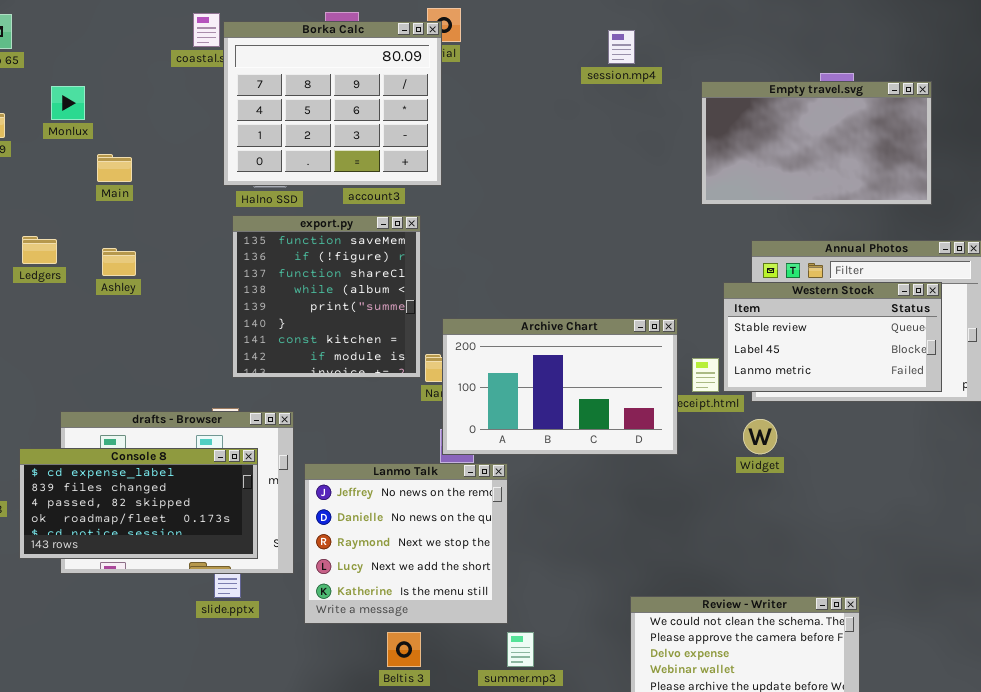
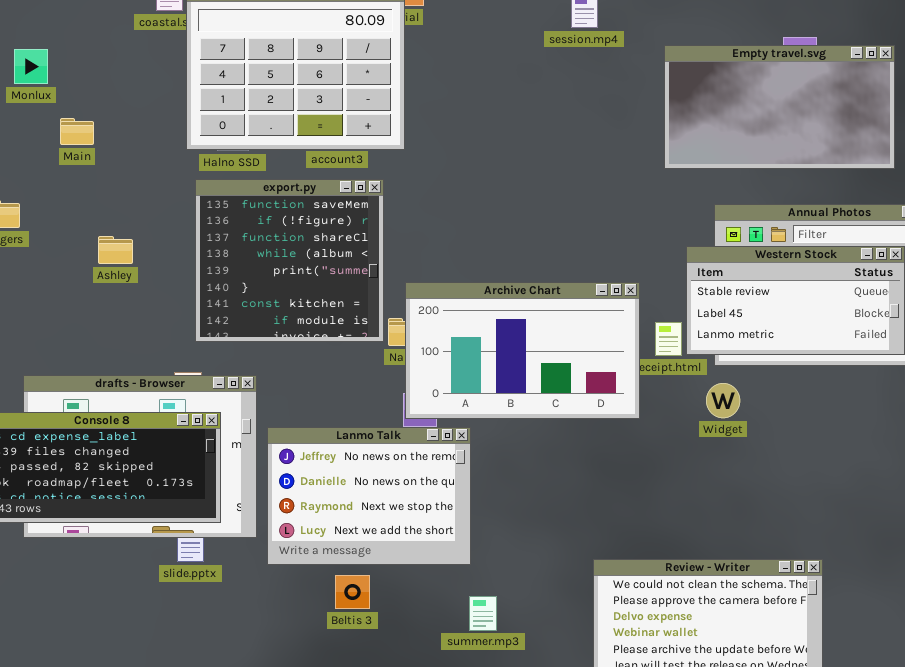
Ashley: [102,248,136,276] -> [98,236,133,264], moved
Lanmo Talk: [304,463,508,624] -> [267,427,471,565], resized
Beltis 3: [387,632,421,667] -> [335,575,370,609], moved

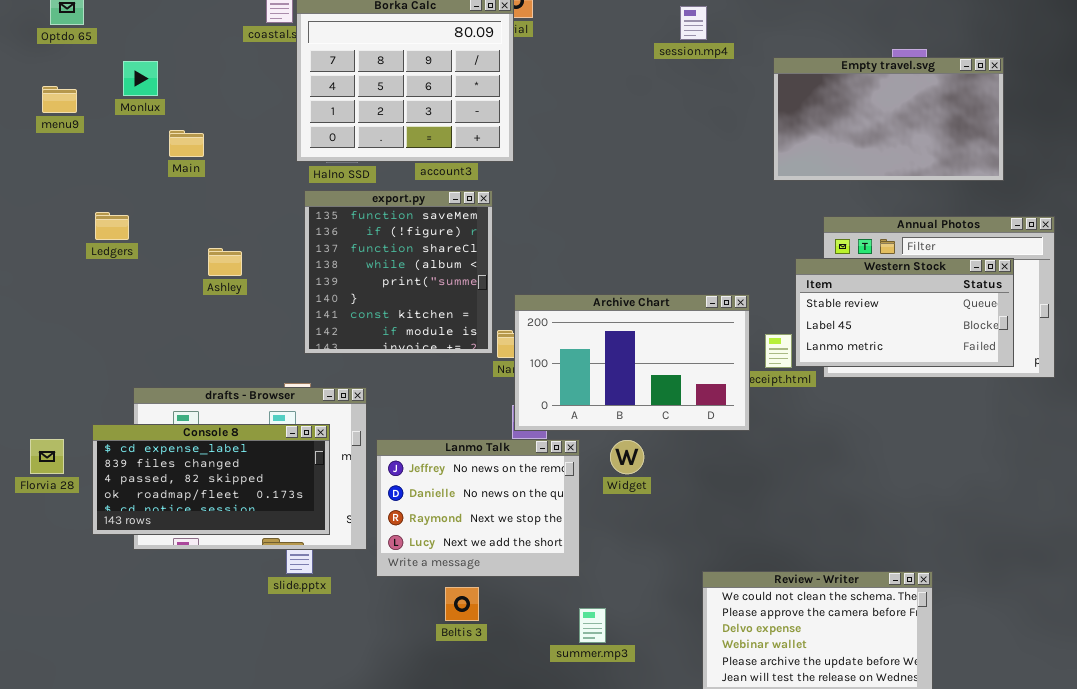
Widget: [706,383,740,418] -> [610,440,644,474], moved

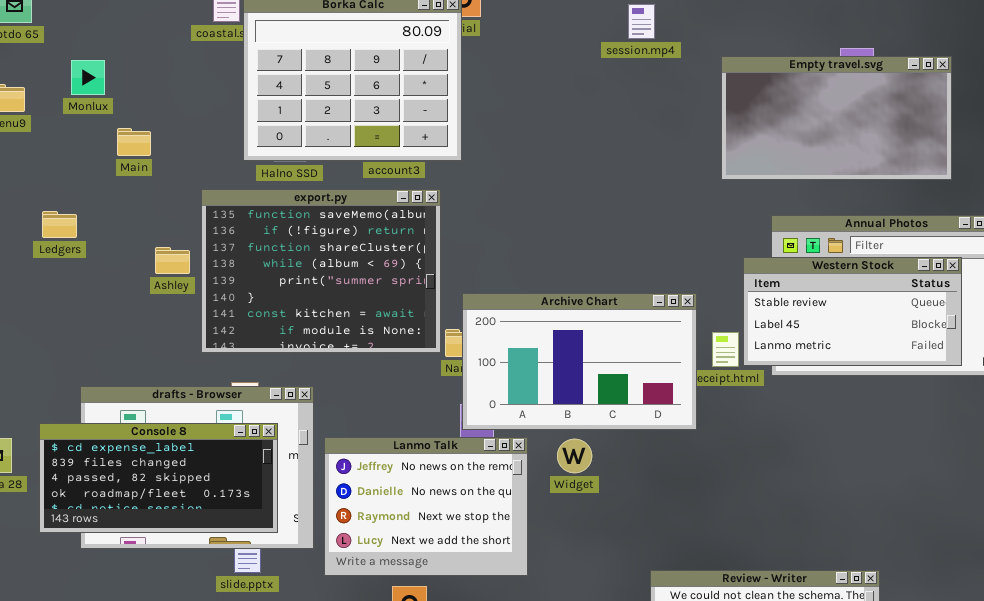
export.py: [304,190,493,354] -> [201,189,441,353], resized

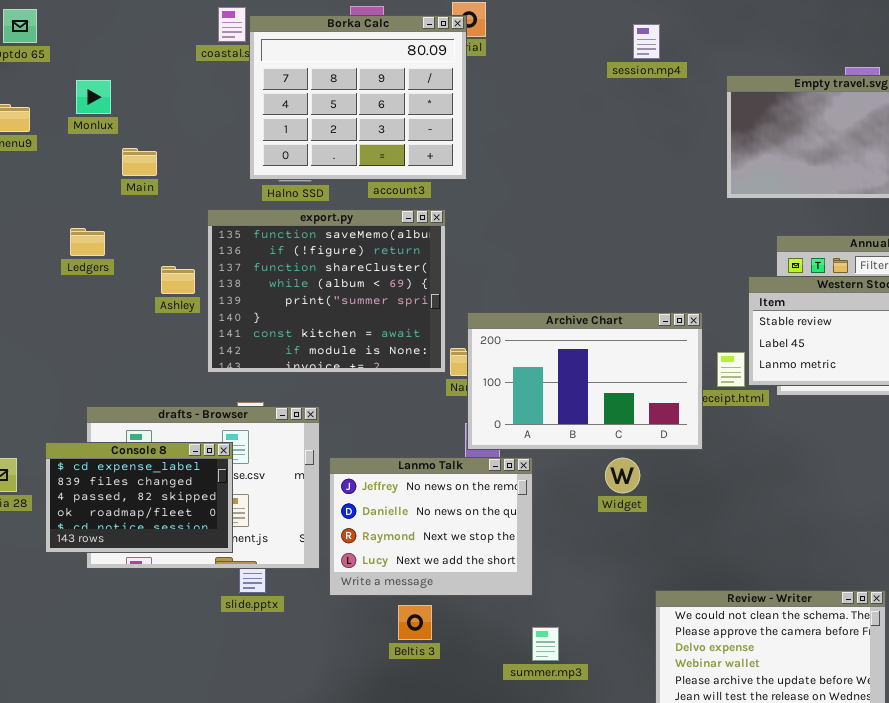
Ledgers: [42,211,77,238] -> [70,228,105,256], moved
Console 8: [39,423,278,533] -> [45,442,233,553], resized
Widget: [557,439,592,473] -> [605,458,640,493], moved

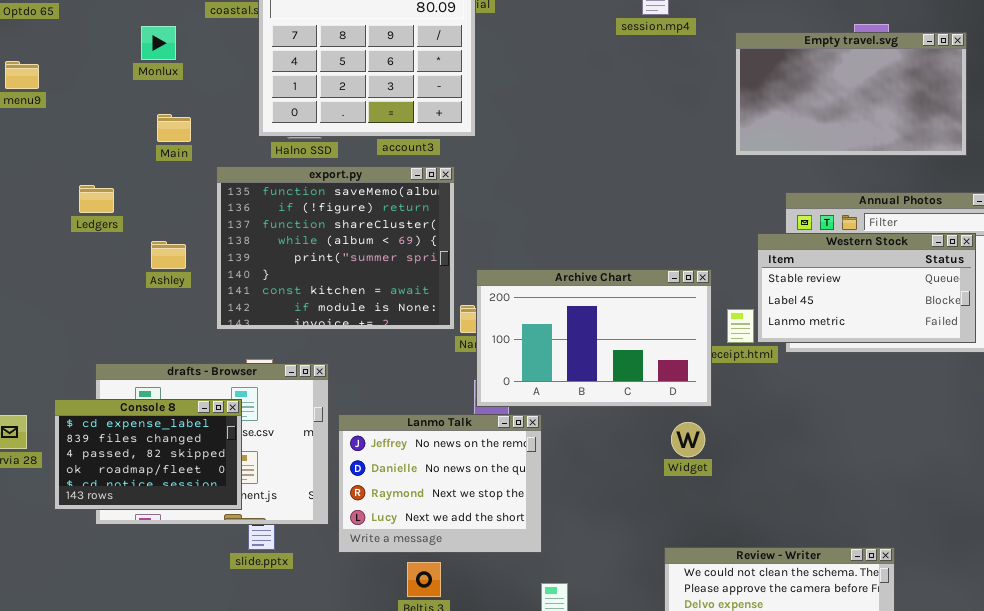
Monlux: [76,80,111,114] -> [141,26,176,60], moved
Main: [122,148,157,176] -> [157,114,191,142], moved
Ashley: [161,266,195,294] -> [151,241,186,269], moved
Widget: [605,458,640,493] -> [671,422,705,457], moved

